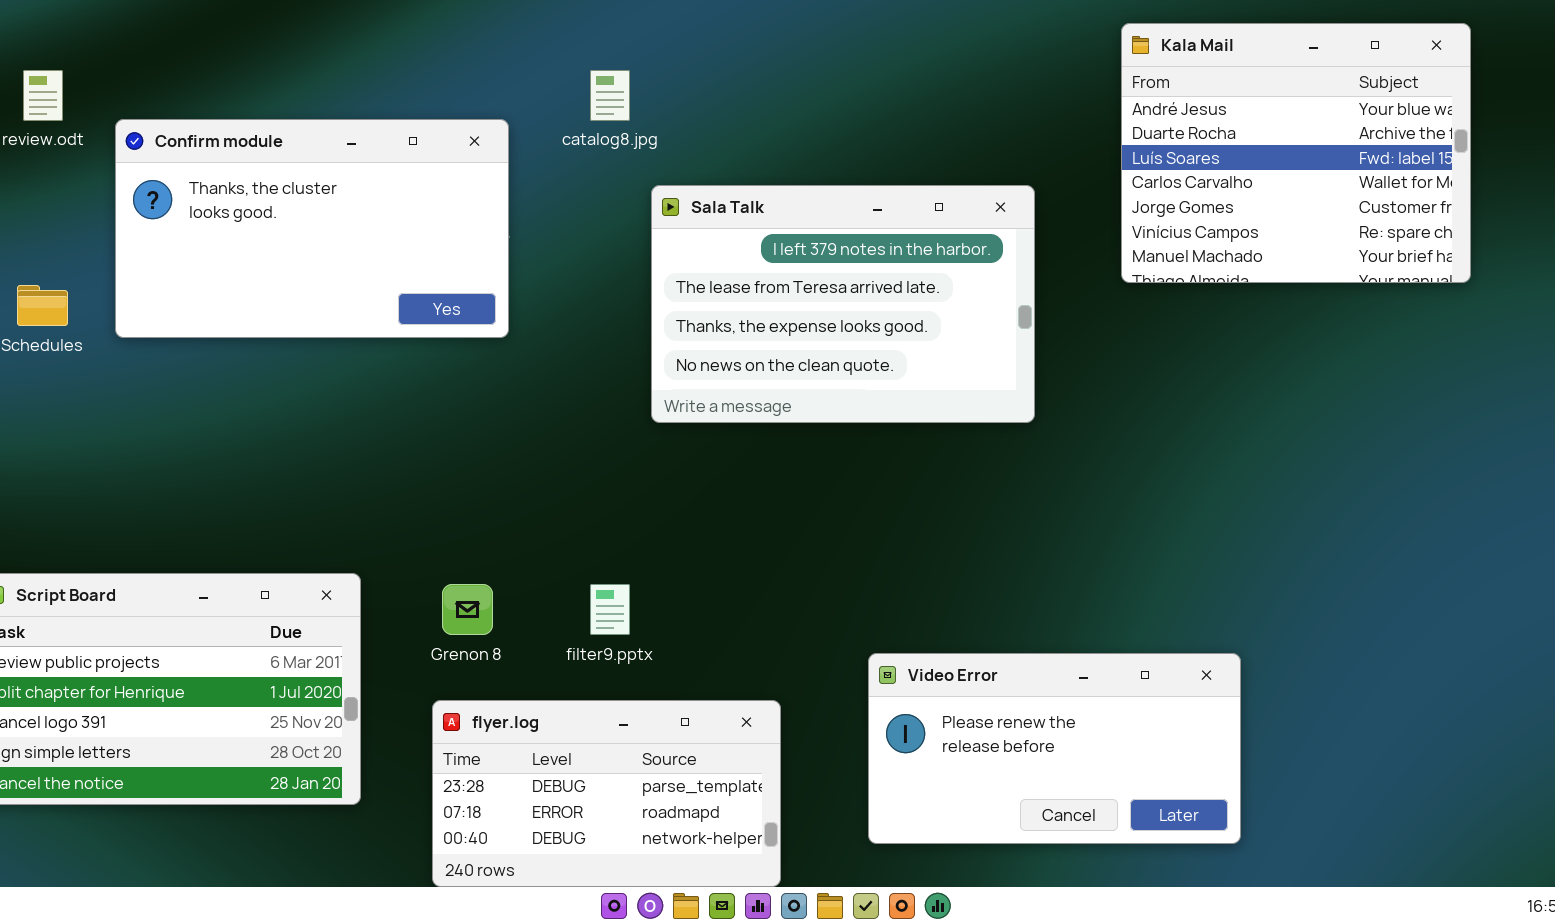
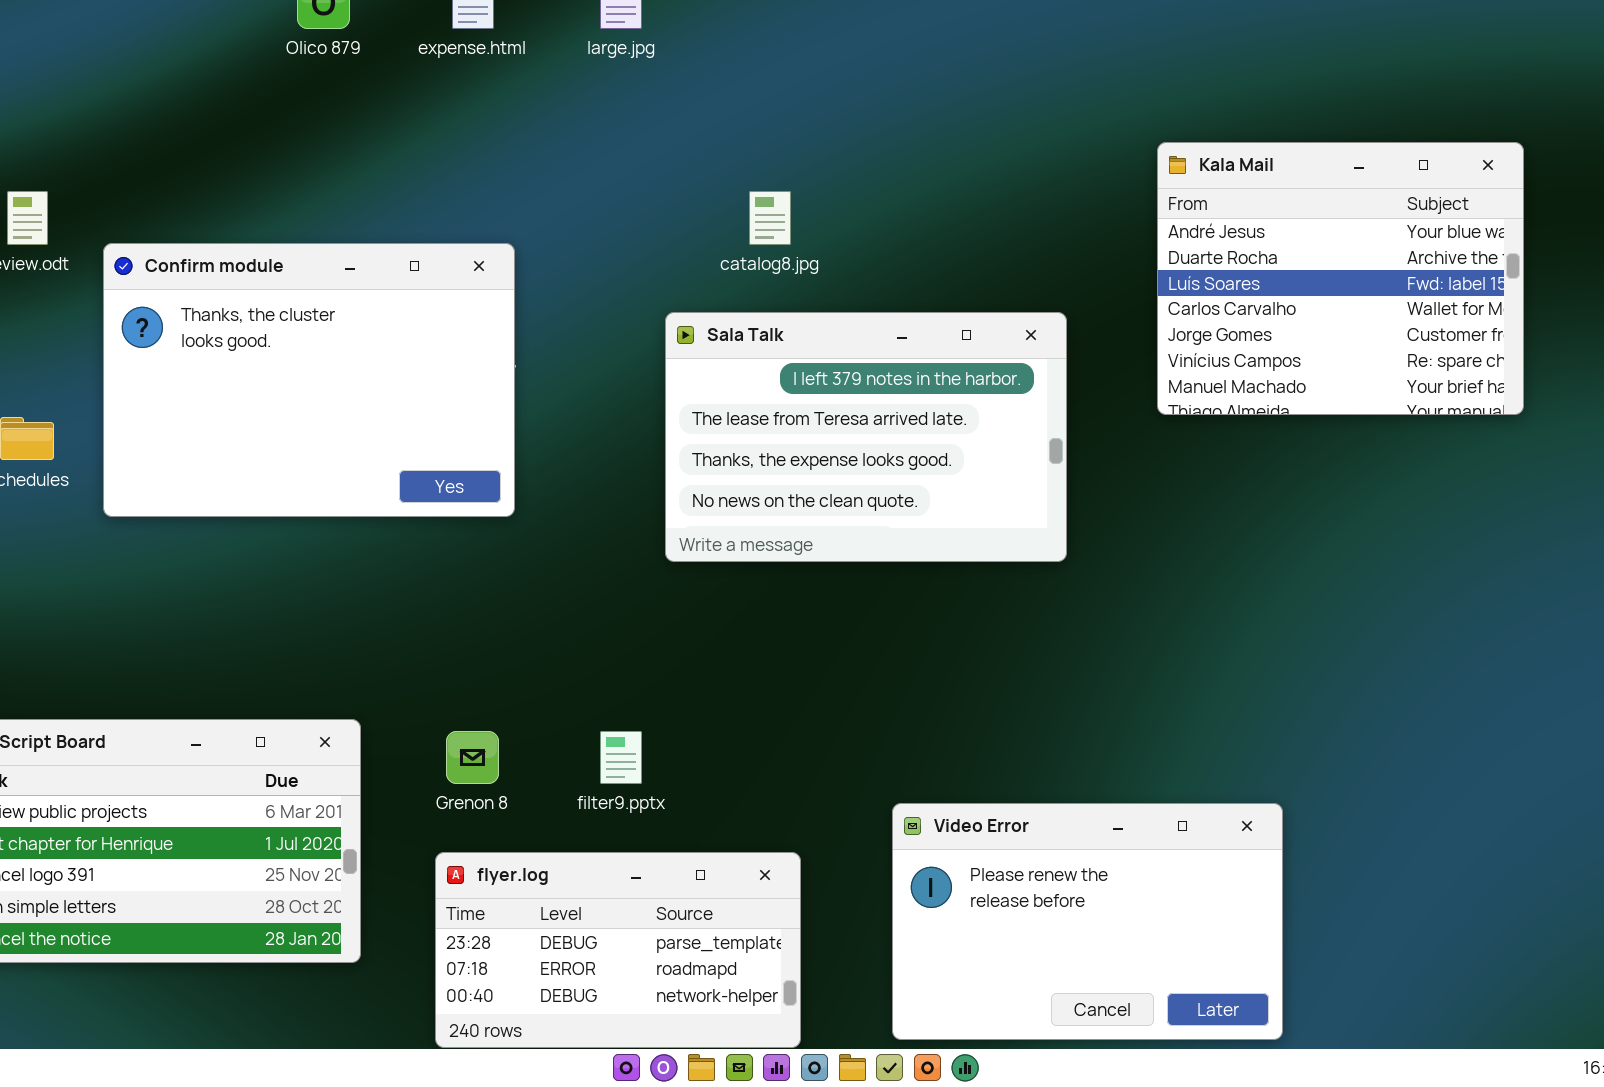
catalog8.jpg: [590,70,630,121] -> [749,191,791,245], moved
Confirm module: [115,119,509,338] -> [103,243,515,517], resized
Video Error: [868,653,1241,844] -> [892,803,1283,1040], resized

